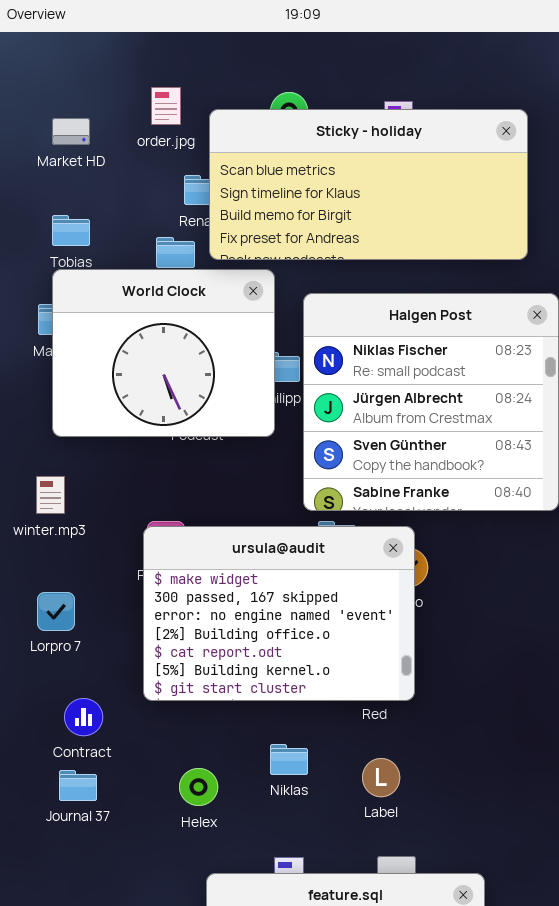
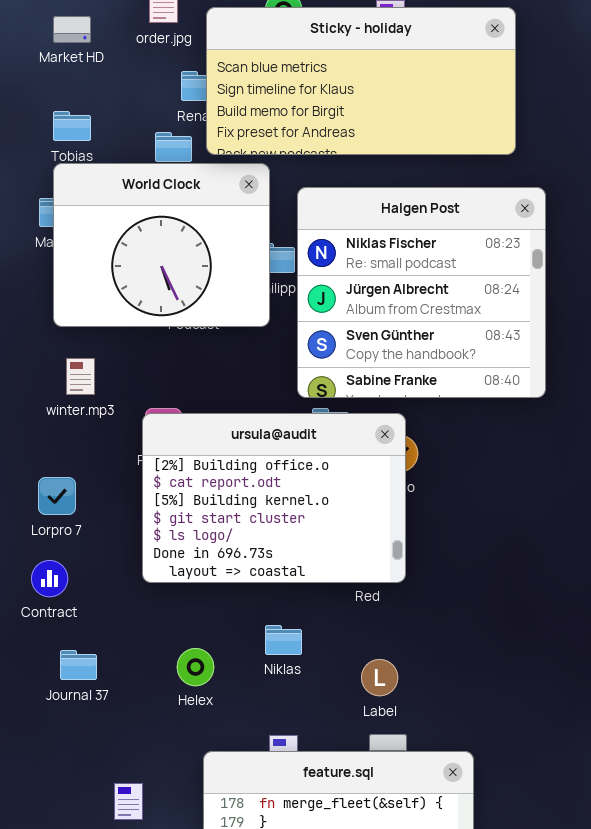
winter.mp3: [36,476,65,514] -> [66,358,95,395], moved
ursula@audit: [143,526,415,701] -> [142,413,406,583], scrolled down 3 rows
Contract: [64,698,103,736] -> [31,560,68,597], moved
Label: [362,758,400,797] -> [361,659,398,696], moved

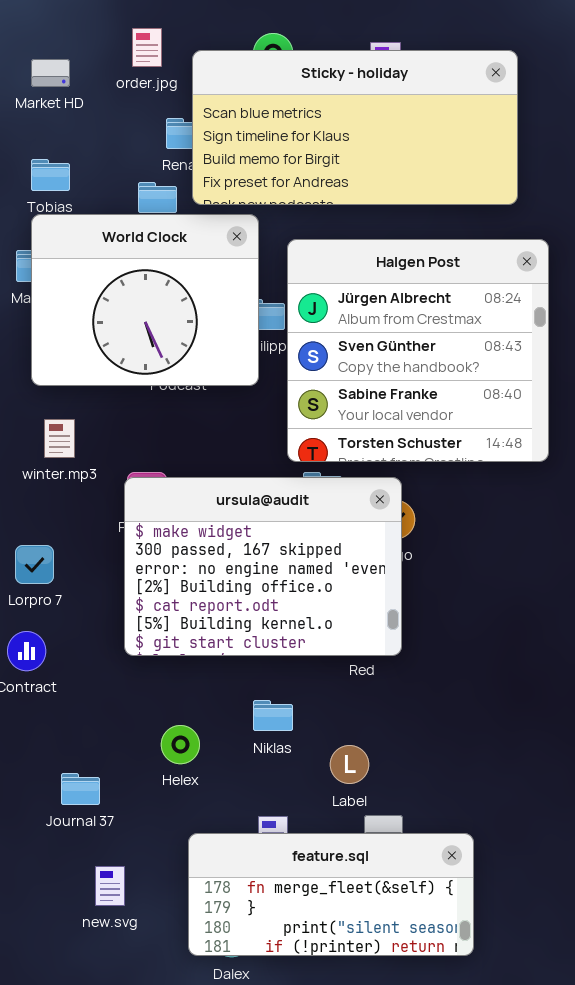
Halgen Post: [297,187,546,398] -> [287,239,549,462], scrolled down 1 row
ursula@audit: [142,413,406,583] -> [124,477,402,656], scrolled up 3 rows
Journal 37: [60,650,97,680] -> [61,773,100,805], moved
Label: [361,659,398,696] -> [330,745,369,784], moved

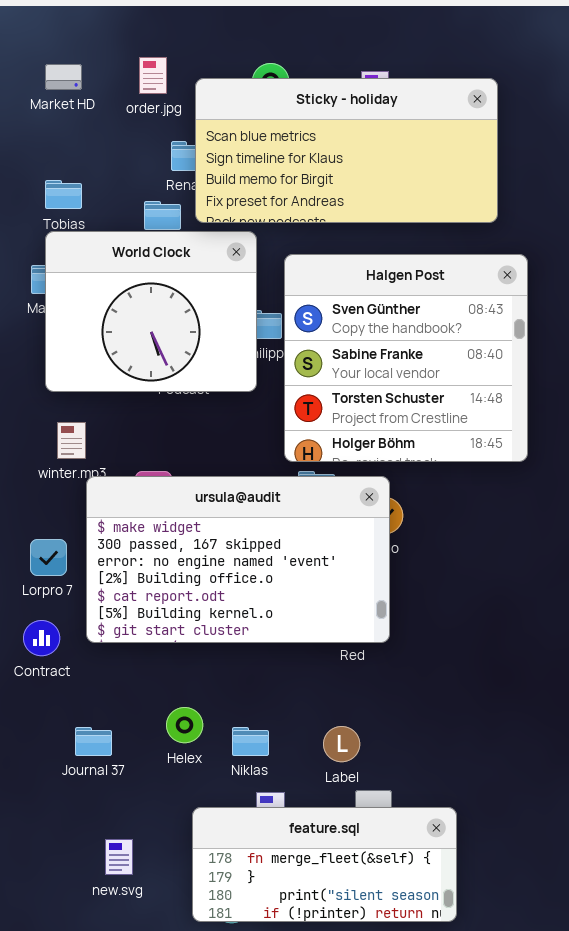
Market HD: [31,59,70,87] -> [45,64,82,90], moved
Halgen Post: [287,239,549,462] -> [284,254,528,462], scrolled down 1 row
ursula@audit: [124,477,402,656] -> [86,476,390,643], resized
Niklas: [253,700,293,731] -> [232,727,269,756], moved
Journal 37: [61,773,100,805] -> [75,727,112,756], moved

